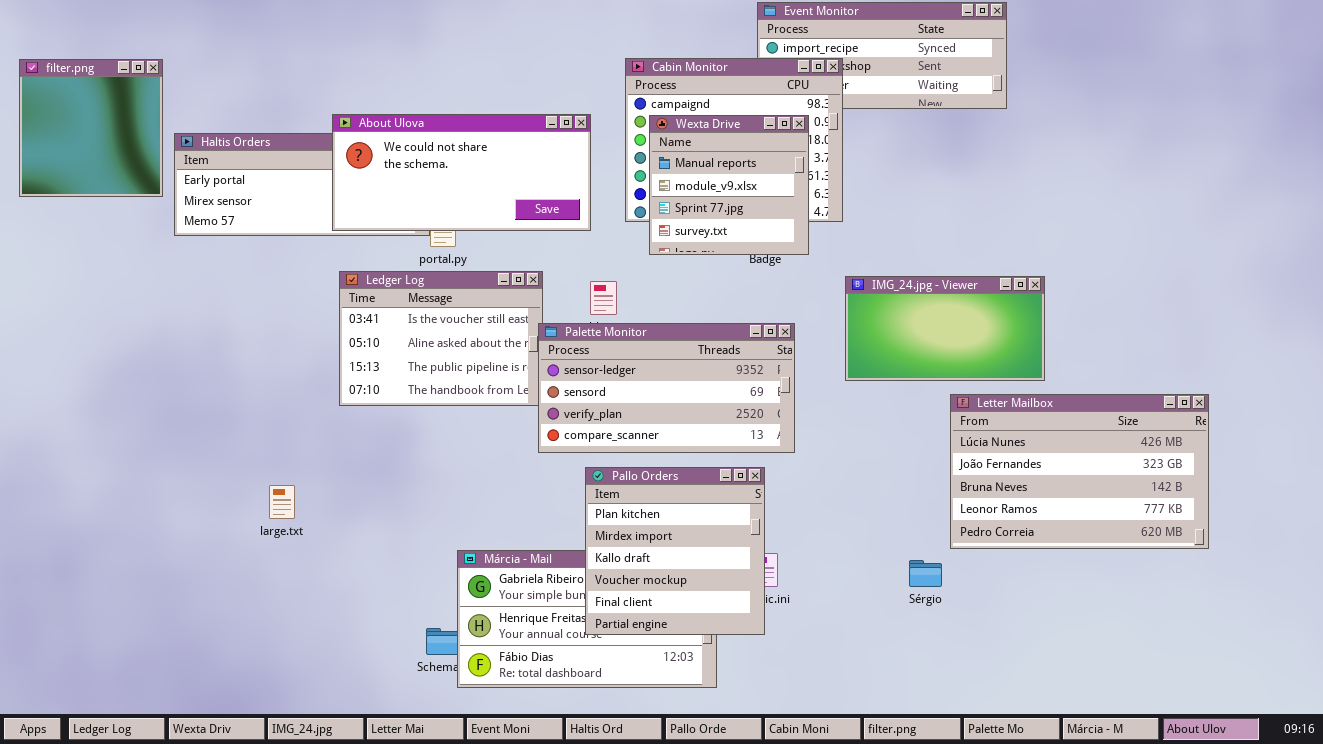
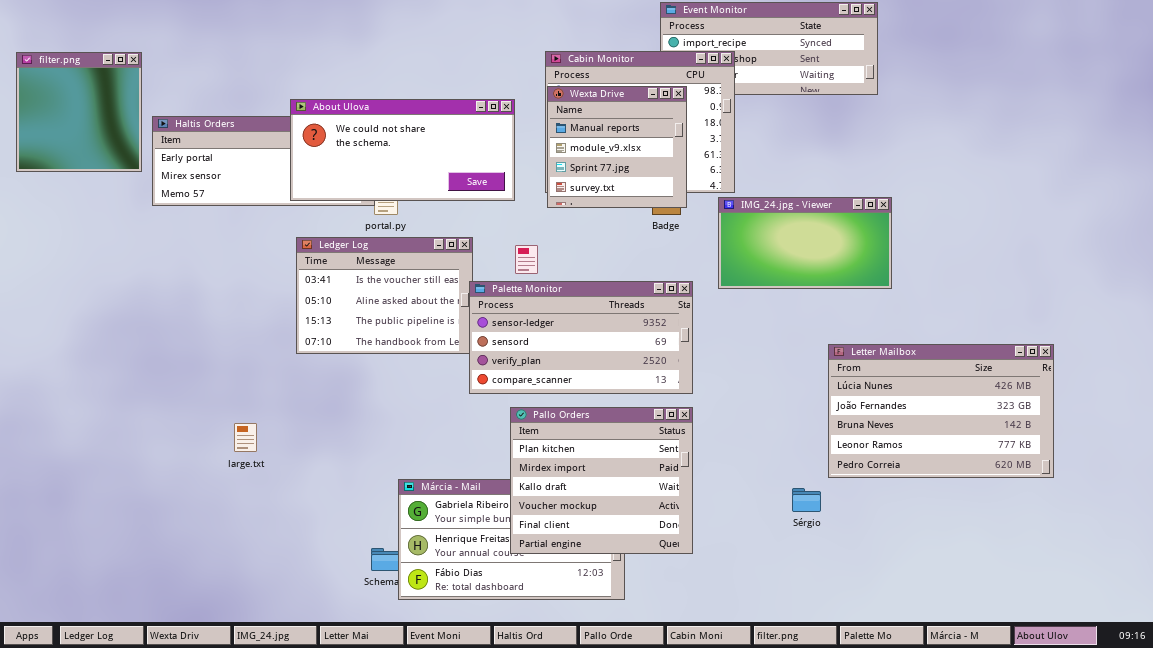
Wexta Drive: [649,115,809,255] -> [547,86,687,208], moved
IMG_24.jpg - Viewer: [845,276,1045,381] -> [718,197,892,289], moved
Pallo Orders: [585,467,765,635] -> [510,407,693,554], resized

